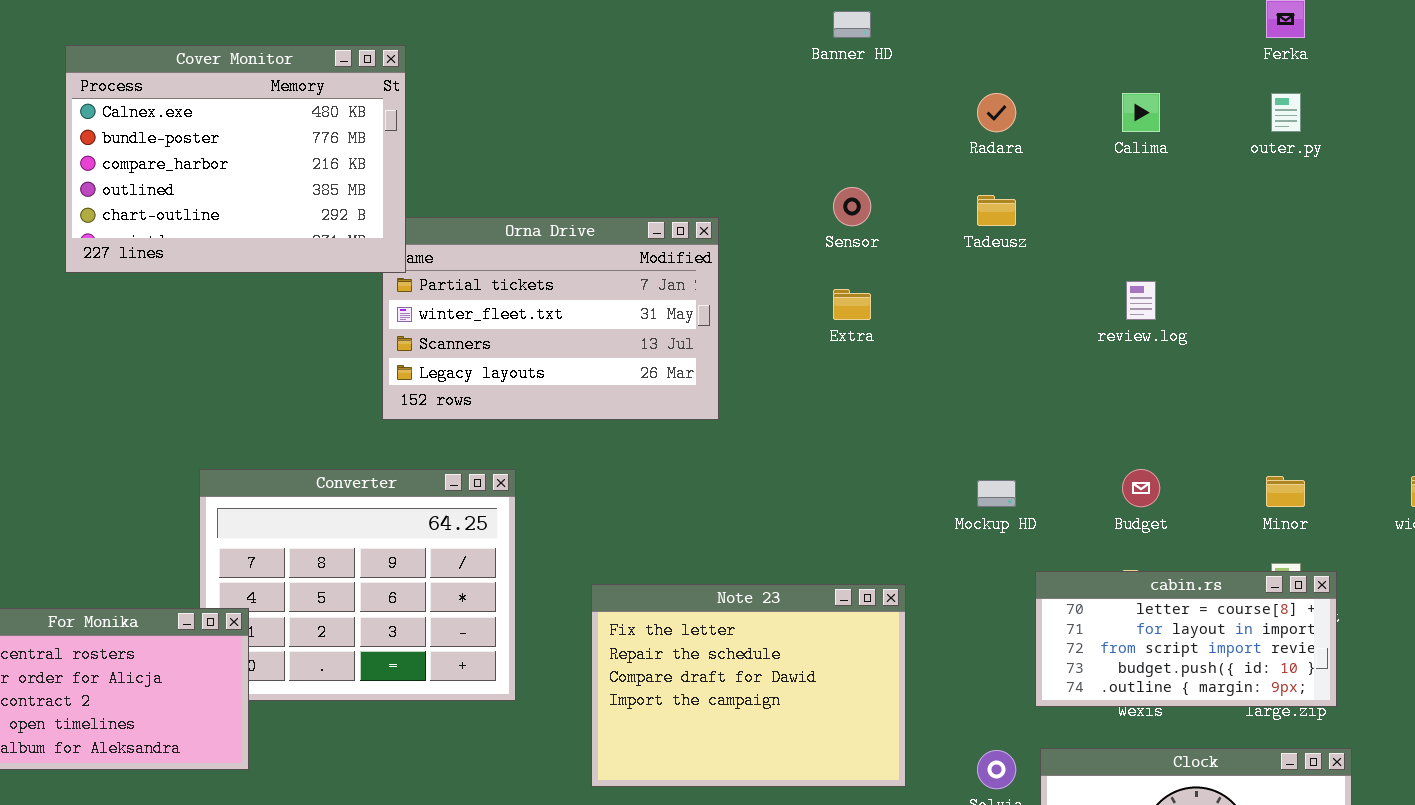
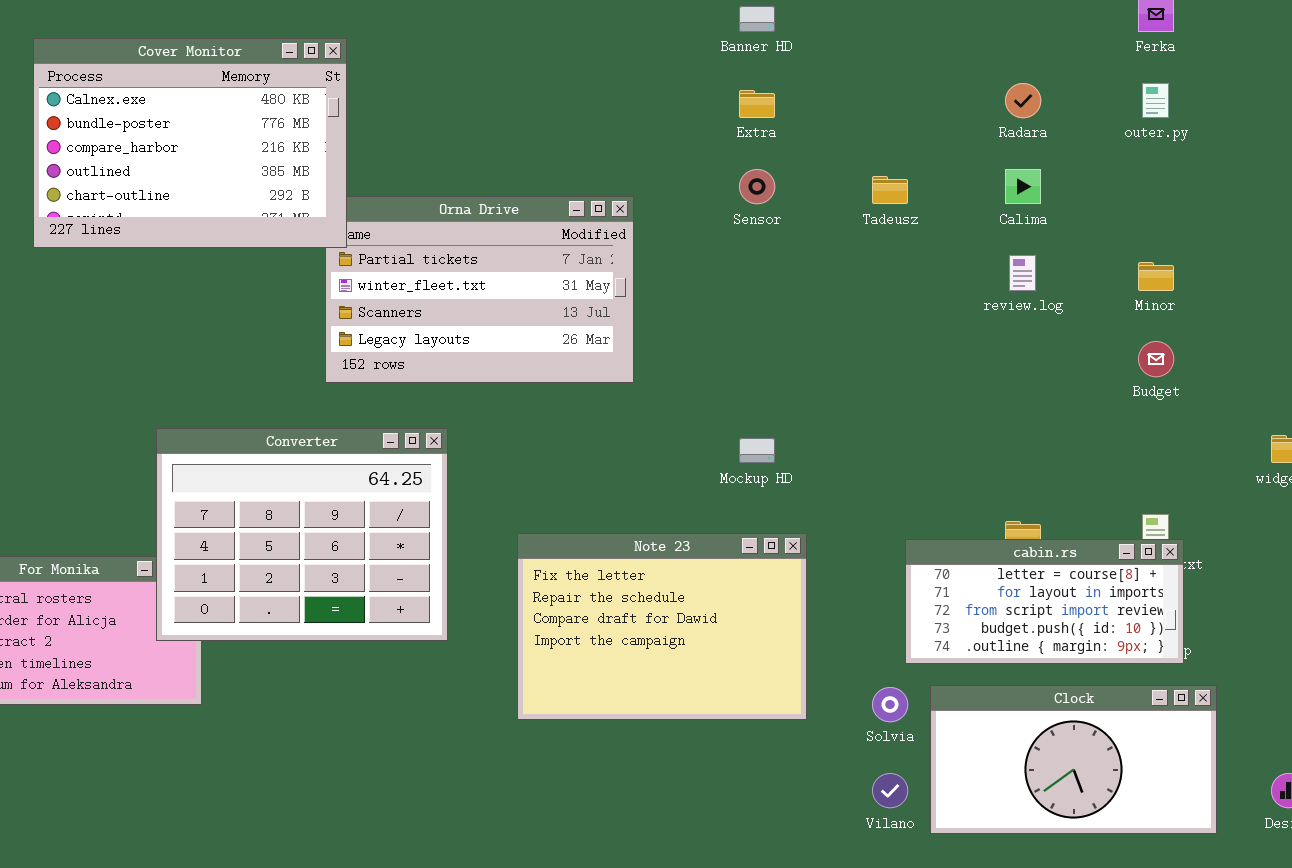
Radara: [977,93,1016,132] -> [1005,83,1041,118], moved
Calima: [1122,93,1160,132] -> [1005,169,1041,204], moved
Extra: [833,289,871,320] -> [739,90,775,118], moved
Converter: [199,469,516,701] -> [156,428,448,641], raised
Budget: [1122,469,1160,507] -> [1138,341,1174,377], moved
Minor: [1266,476,1305,507] -> [1138,262,1174,291], moved
Mockup HD: [977,480,1016,507] -> [739,438,775,463], moved
cabin.rs: [1035,571,1337,707] -> [905,539,1184,664], moved

